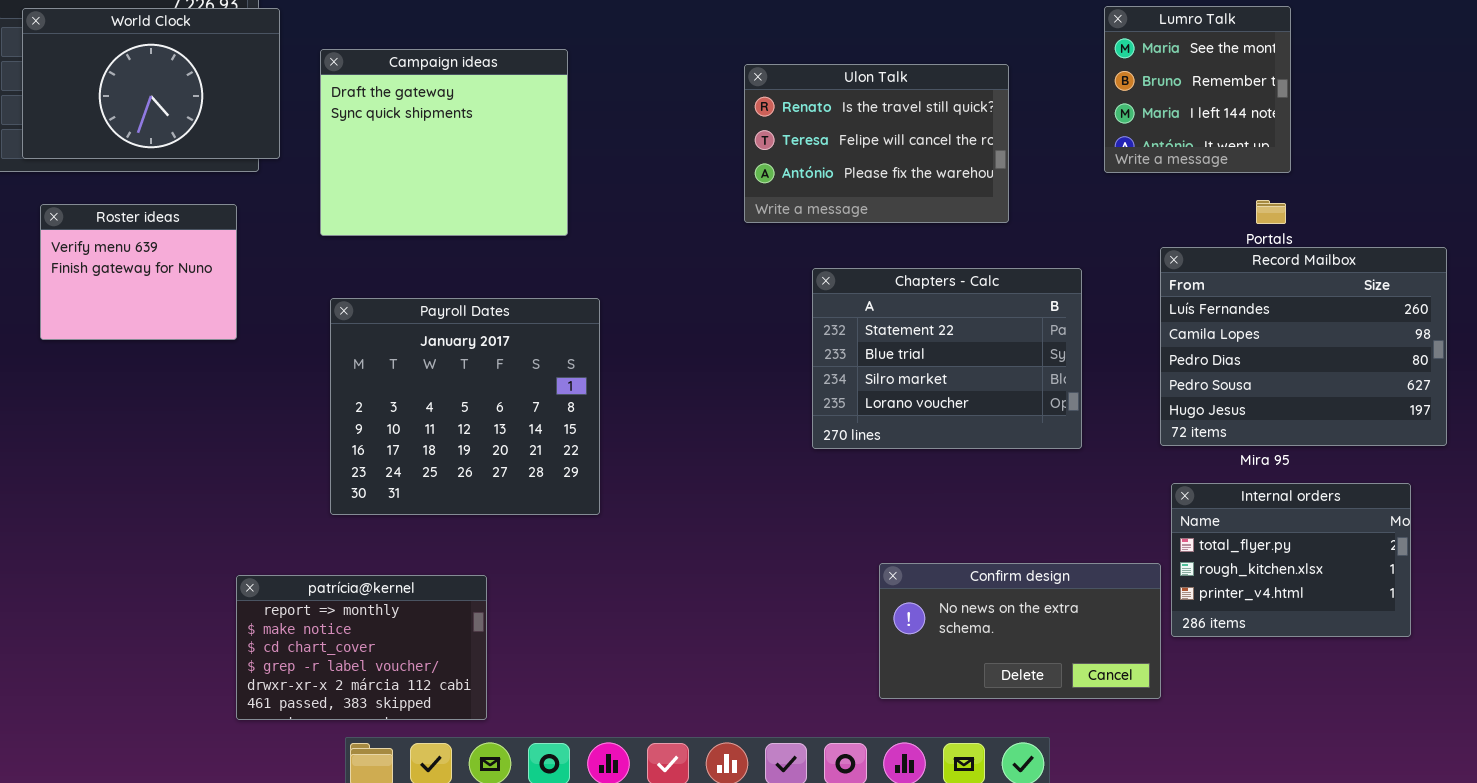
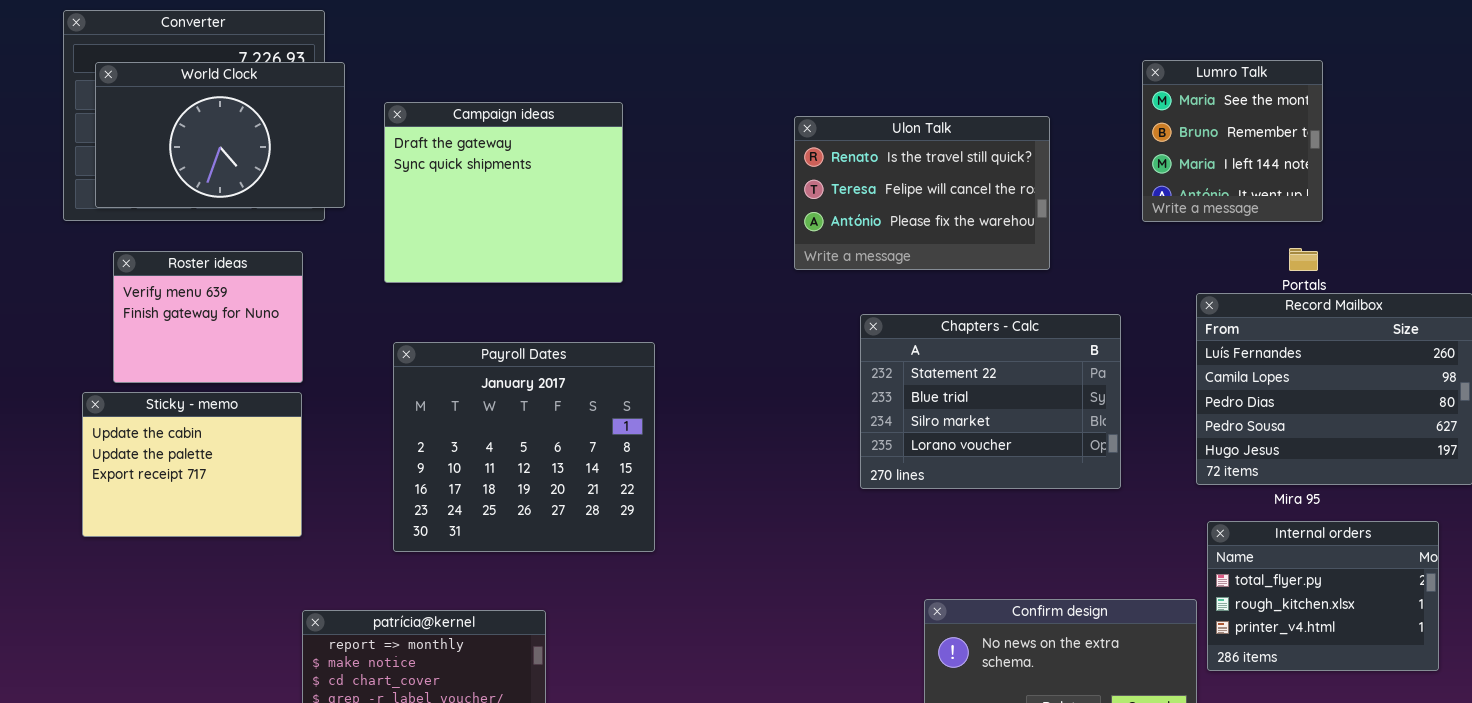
Sticky - memo: none -> [82,392,302,537], opened

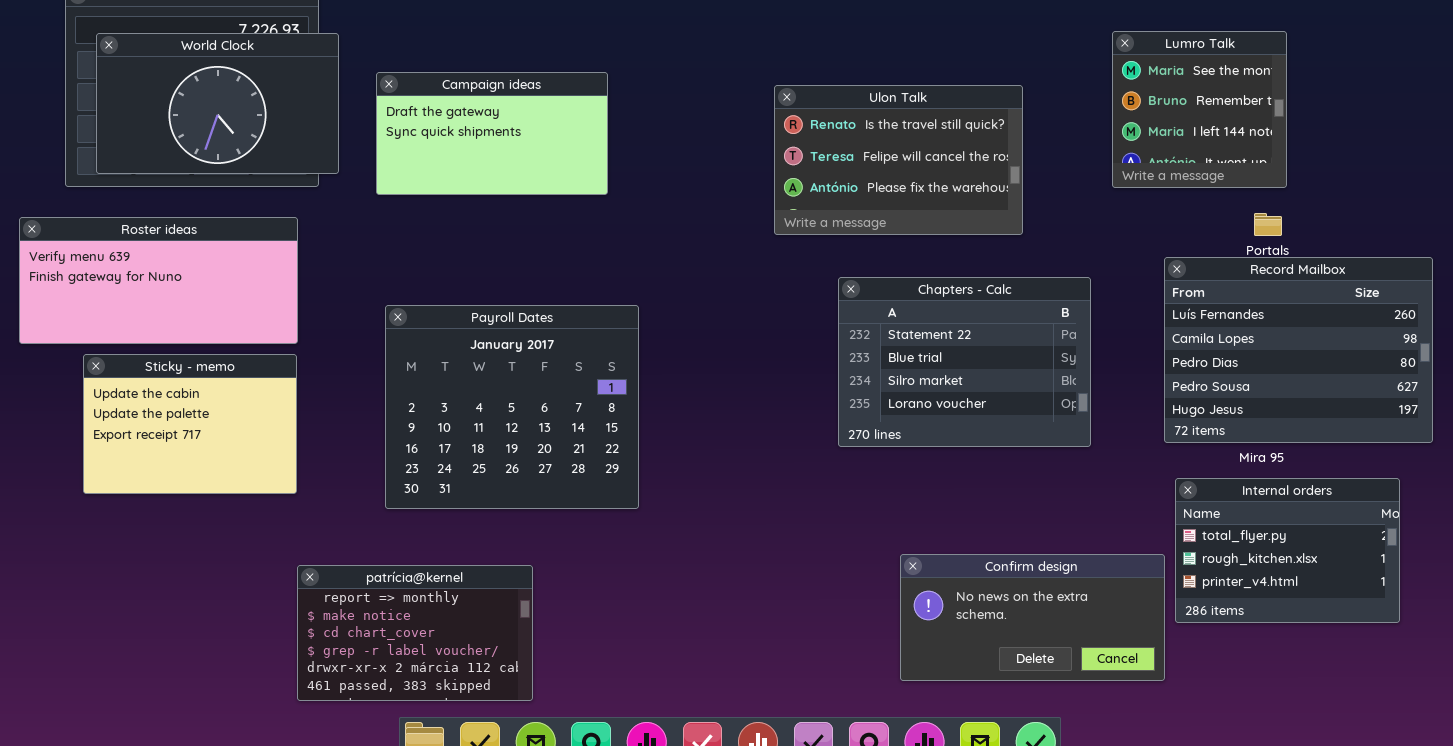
Campaign ideas: [384,102,623,283] -> [376,72,608,195], resized
Roster ideas: [113,251,303,383] -> [19,217,298,344], resized

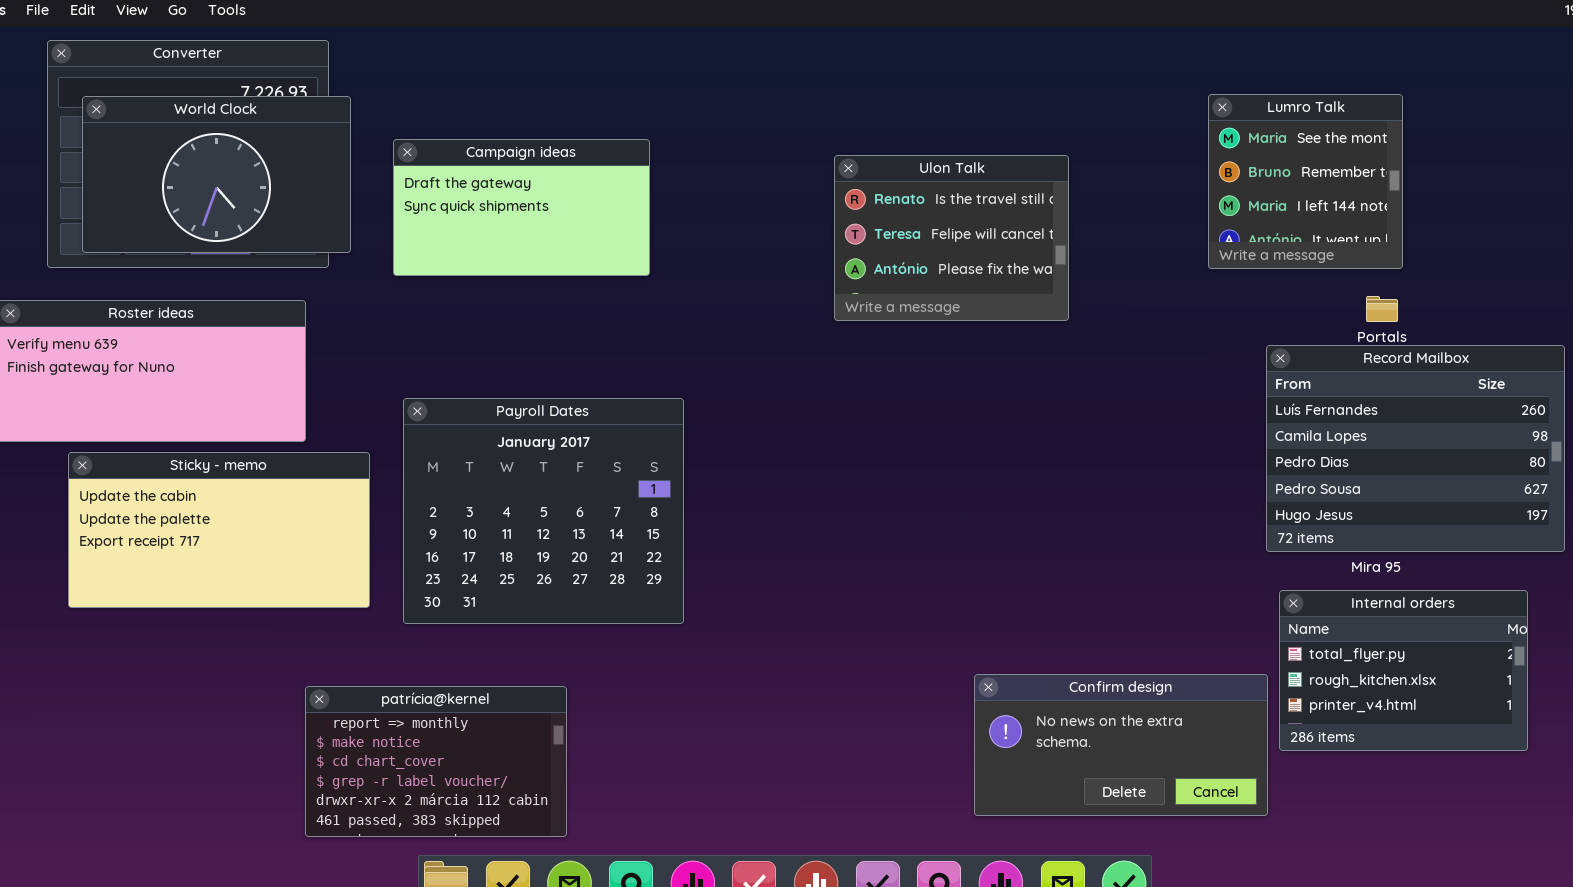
Ulon Talk: [774,85,1023,235] -> [834,155,1069,321], resized
Chapters - Calc: [838,277,1091,447] -> none, closed
Sticky - memo: [83,354,297,494] -> [68,452,370,608], resized

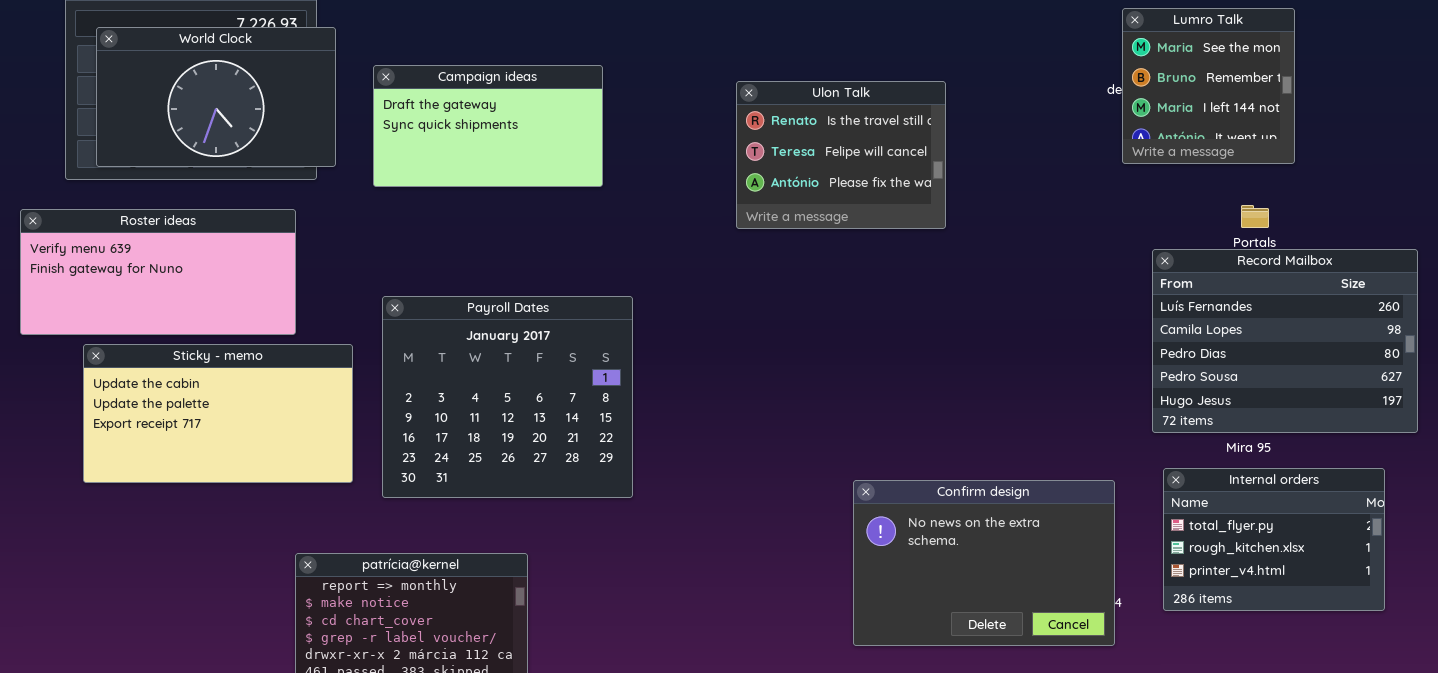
Lumro Talk: [1208,94,1403,269] -> [1122,8,1295,164], moved
Ulon Talk: [834,155,1069,321] -> [736,81,946,229], moved
Confirm design: [974,674,1268,816] -> [853,480,1115,646], moved, resized

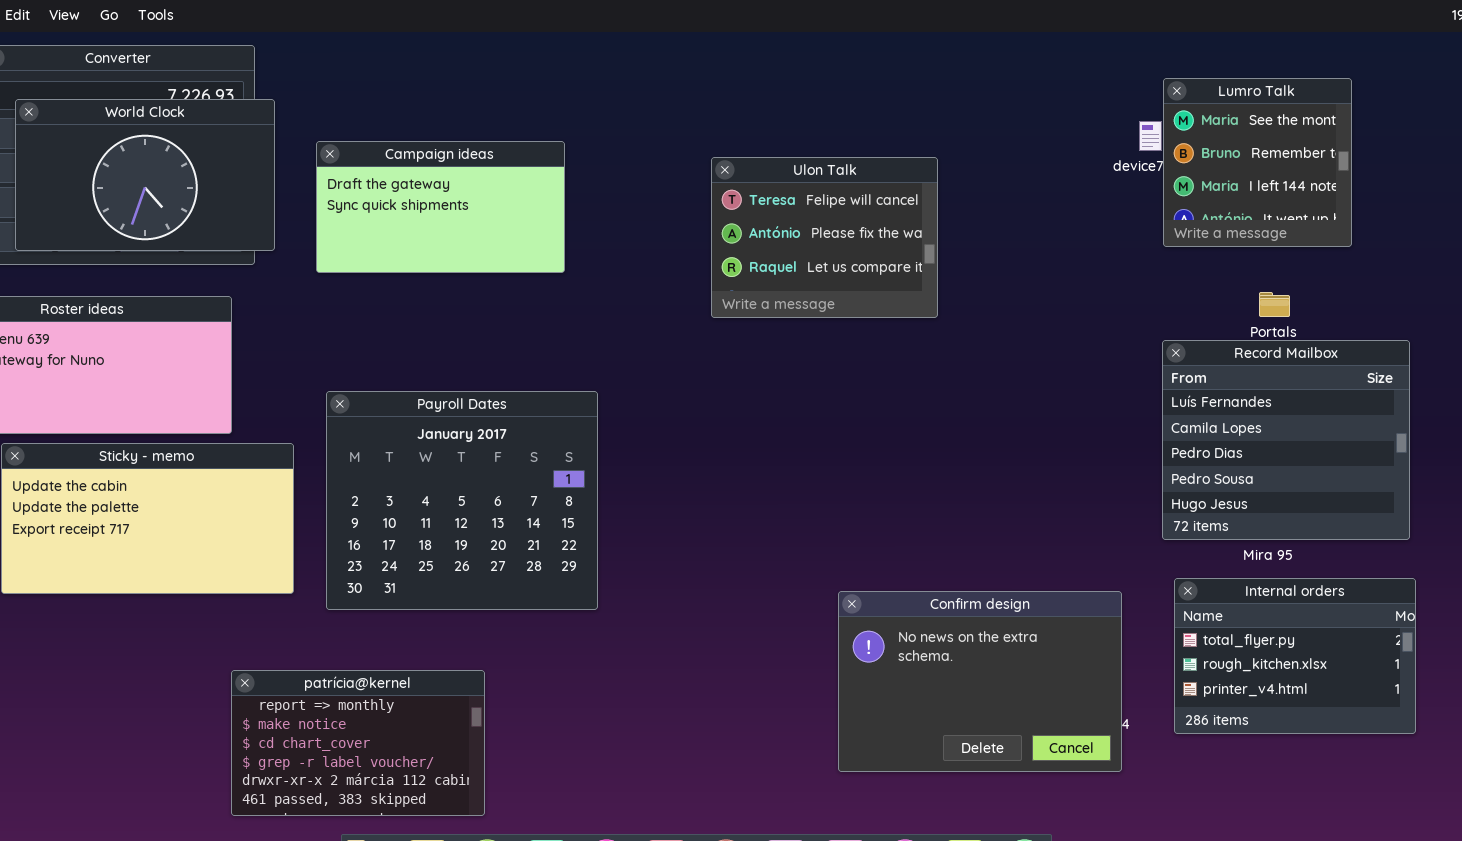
Lumro Talk: [1122,8,1295,164] -> [1163,78,1352,247], moved
Ulon Talk: [736,81,946,229] -> [711,157,938,318], scrolled down 1 row
Record Mailbox: [1152,249,1418,433] -> [1162,340,1410,540], resized

